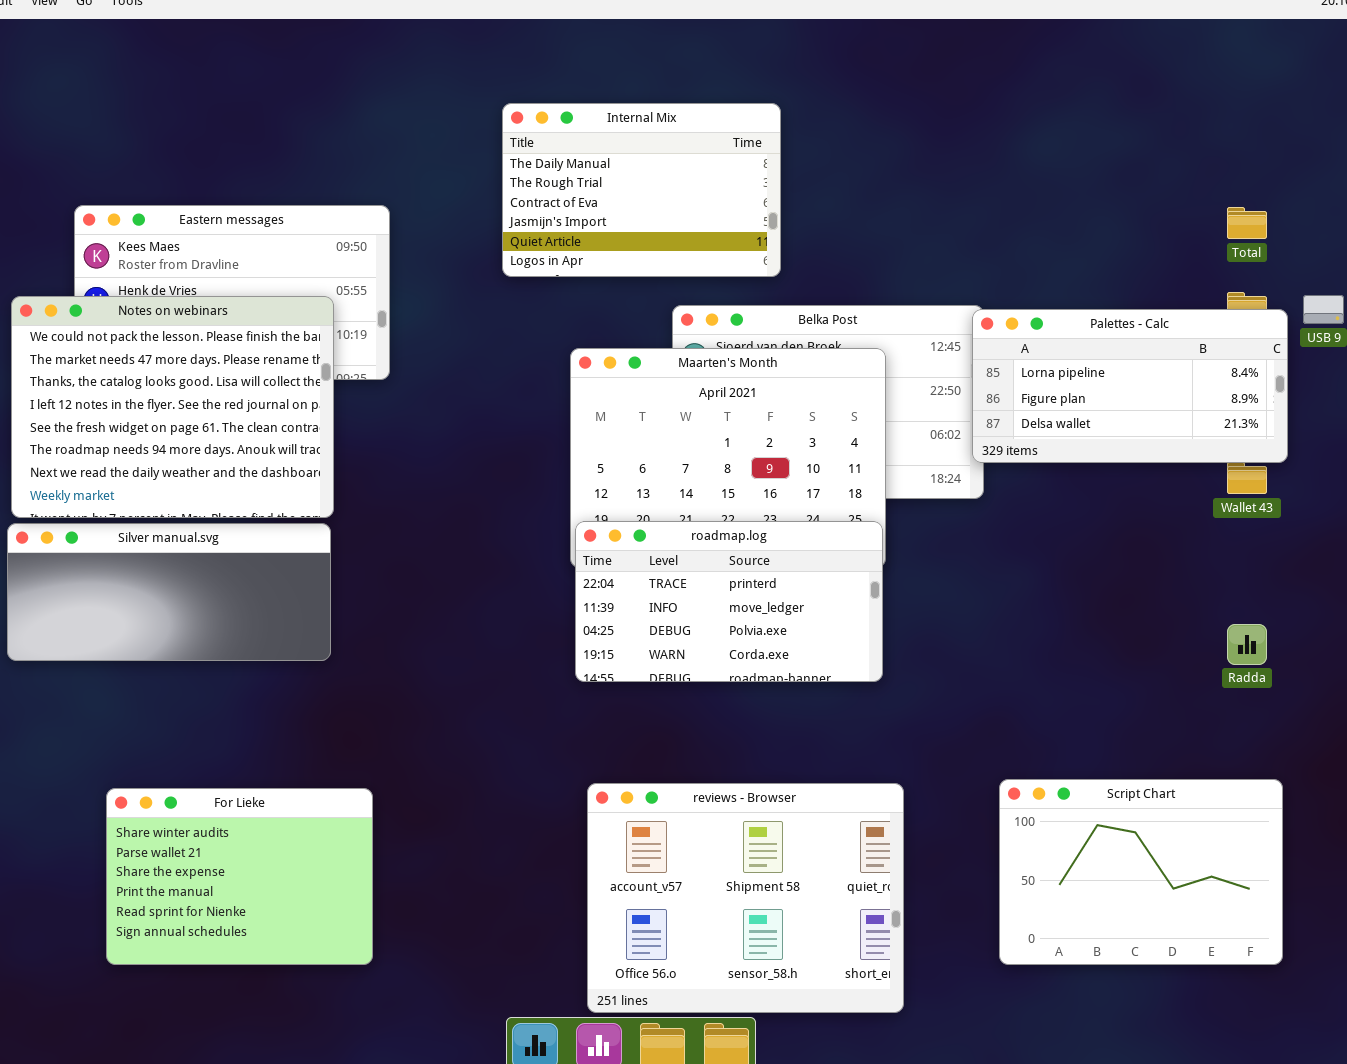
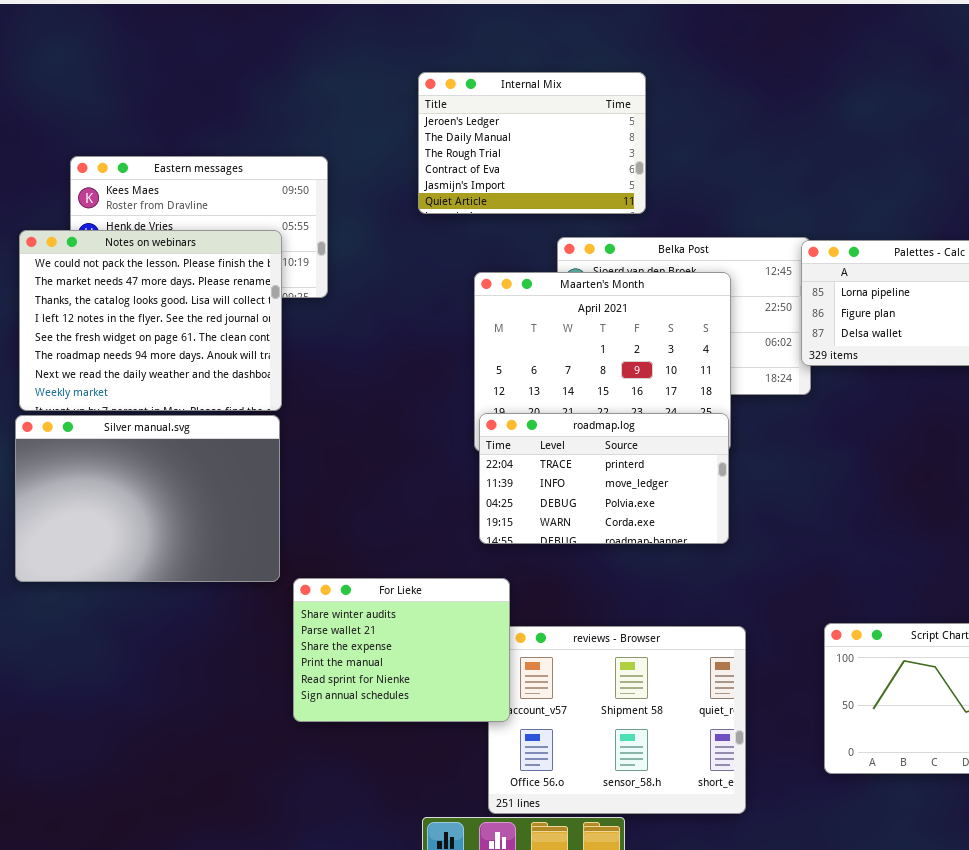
Internal Mix: [502,103,781,277] -> [418,72,646,214], scrolled up 1 row
Silver manual.svg: [7,523,331,661] -> [15,415,280,582], resized
For Lieke: [106,788,373,965] -> [293,578,510,722], moved

